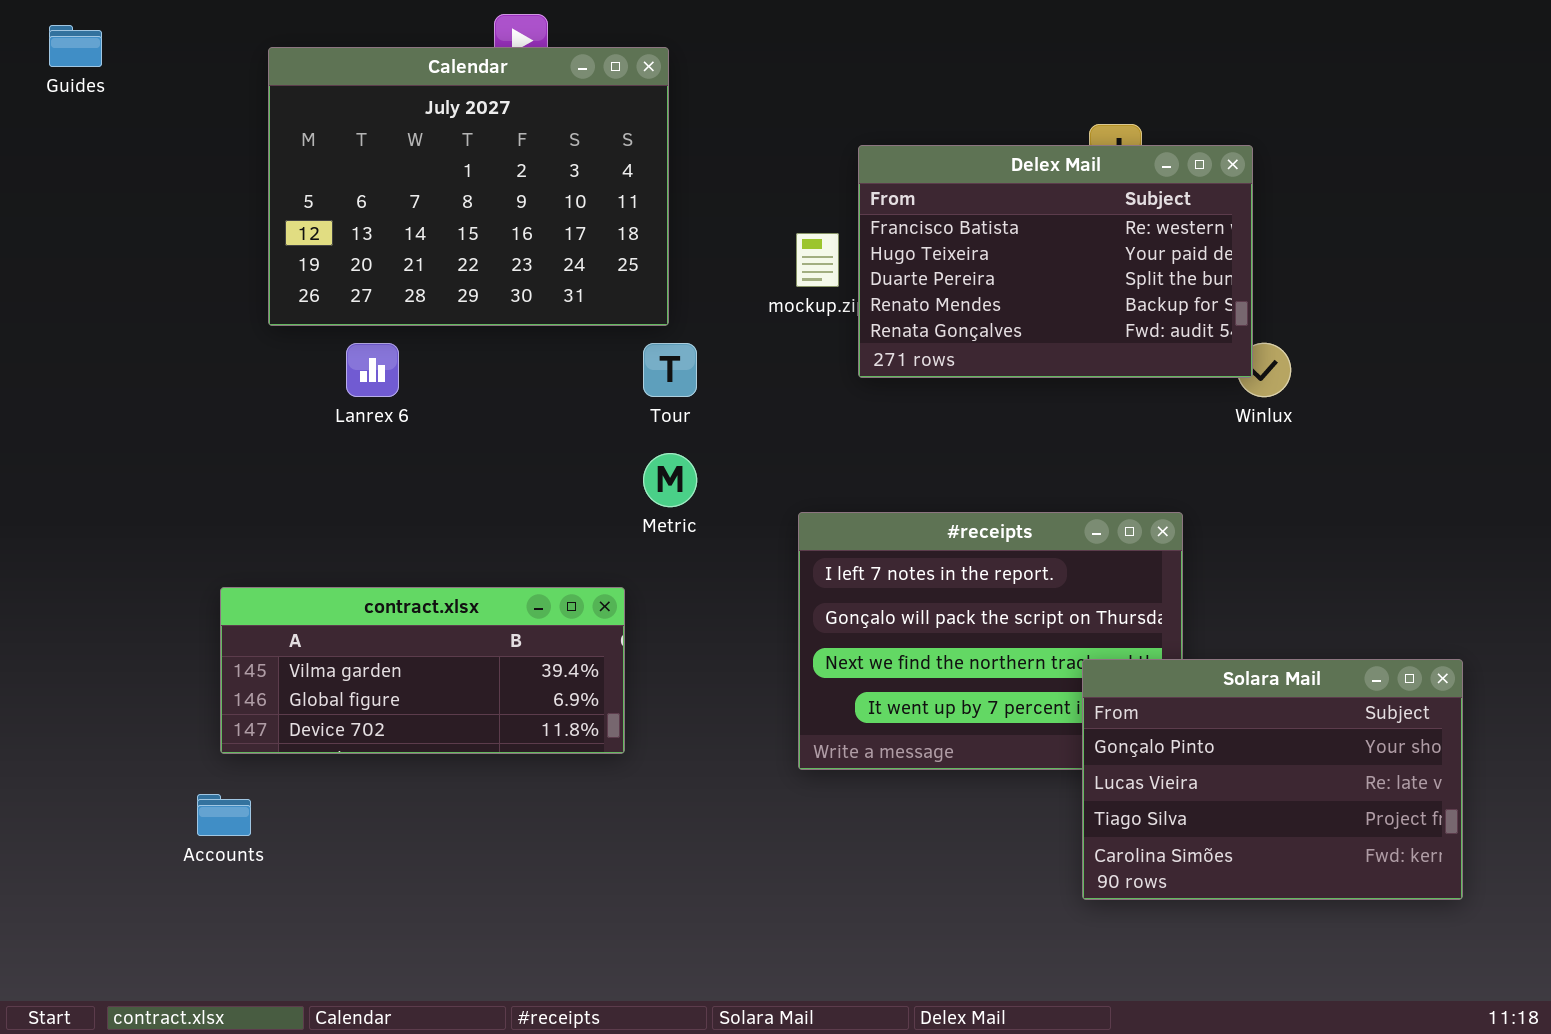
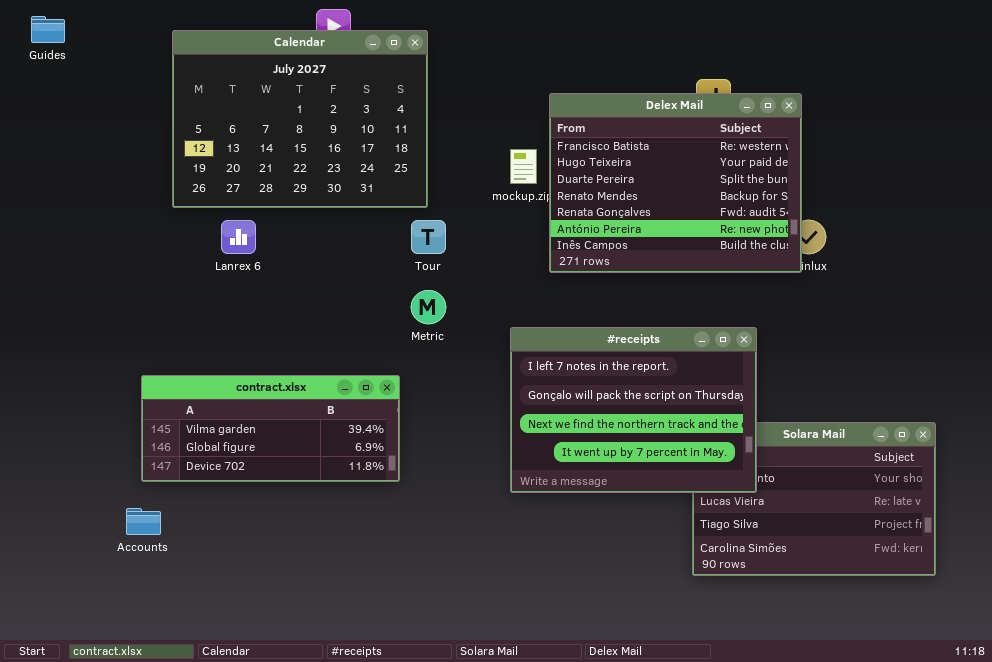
Delex Mail: [858,145,1253,378] -> [549,93,802,273], resized
#receipts: [798,512,1183,770] -> [510,327,757,493], raised

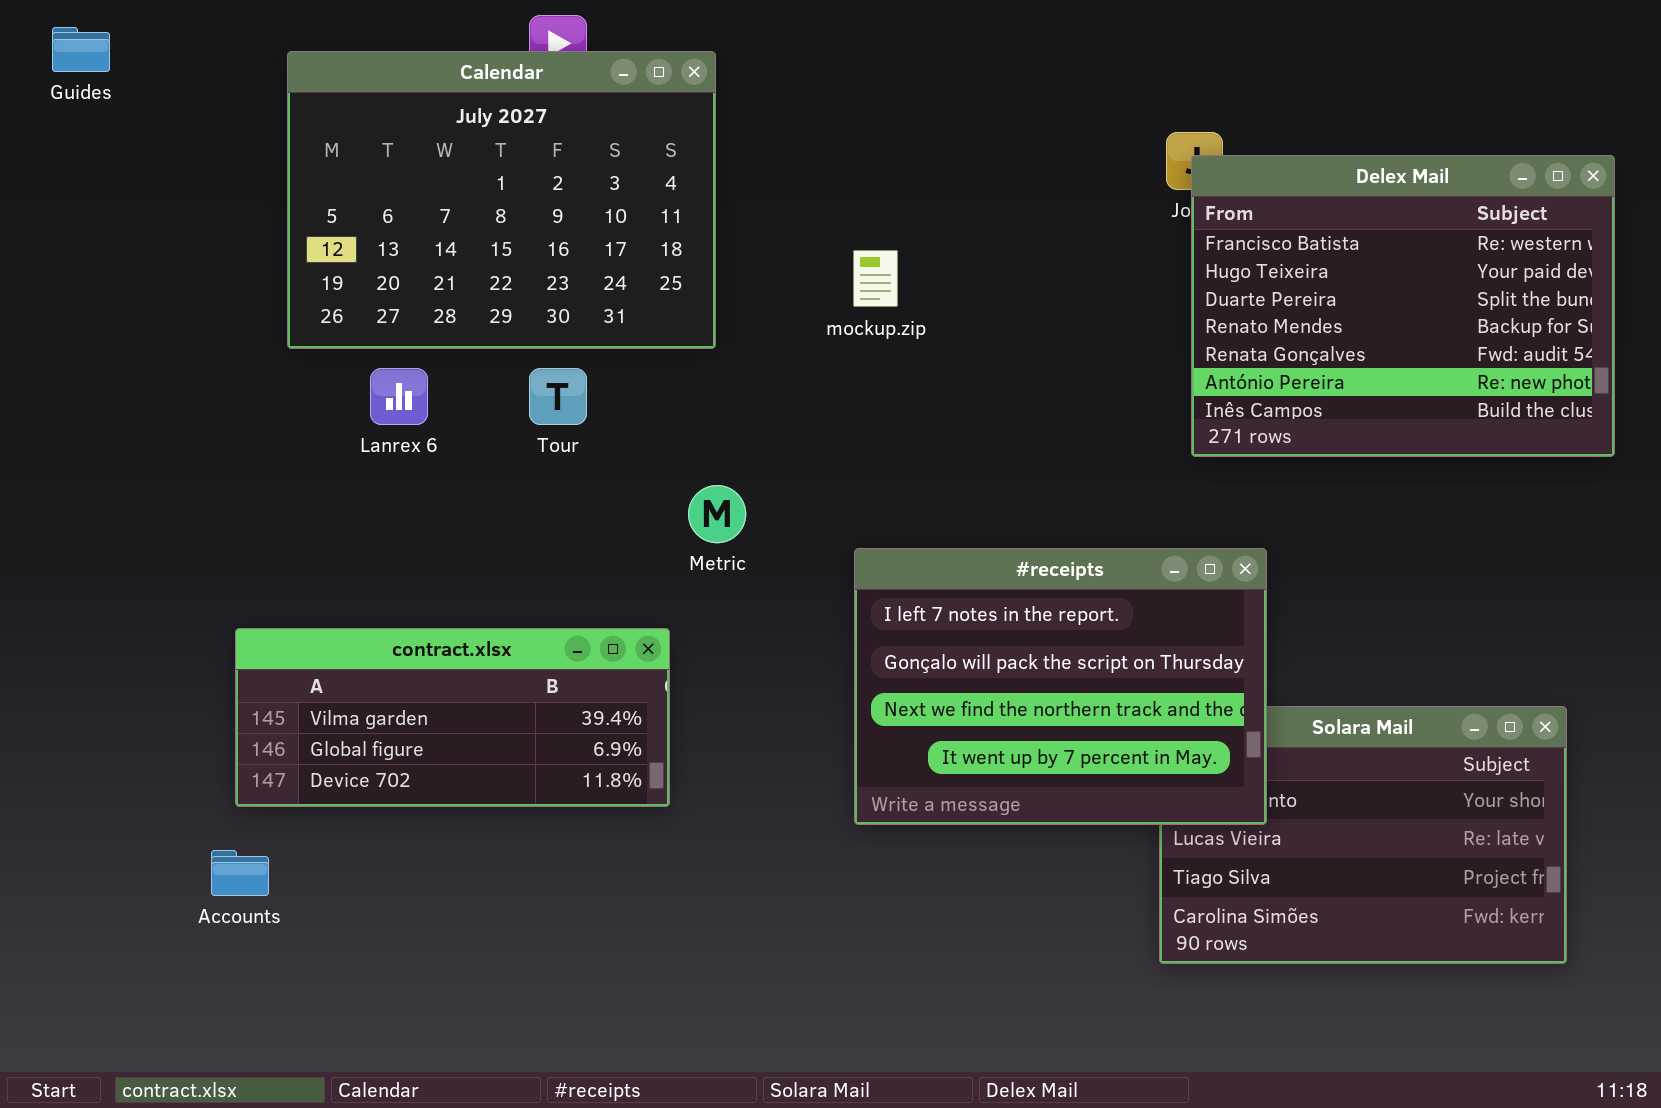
Delex Mail: [549,93,802,273] -> [1191,155,1615,457], moved
Tour: [411,220,446,254] -> [529,368,587,425], moved

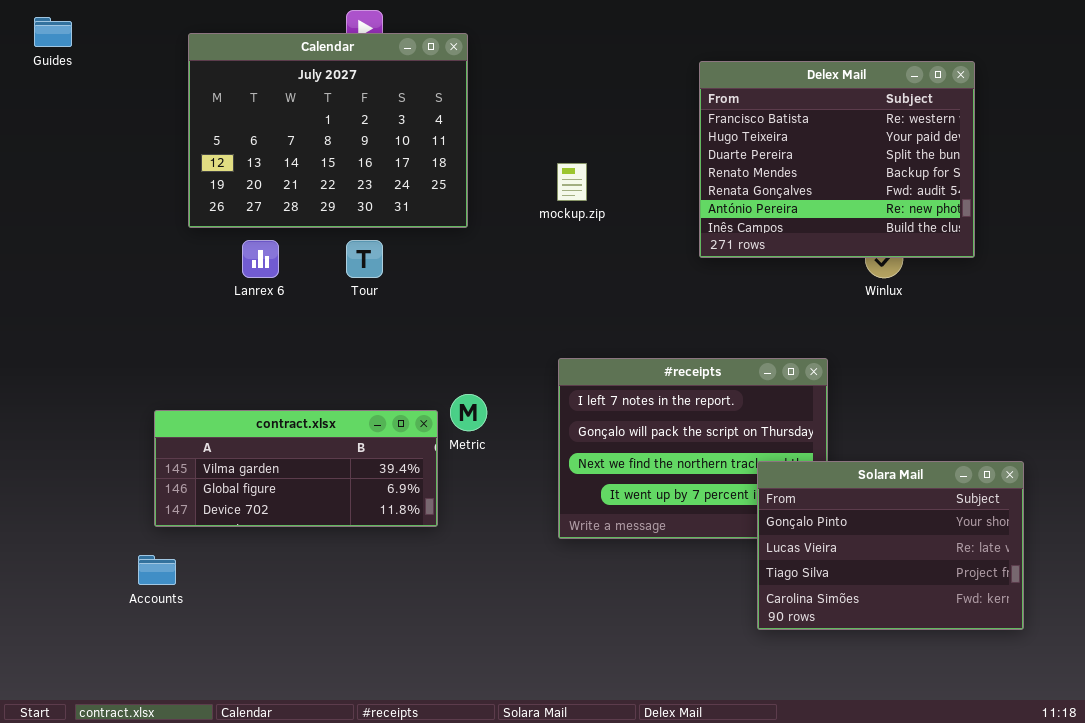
Delex Mail: [1191,155,1615,457] -> [699,61,975,258], moved
Metric: [688,485,746,543] -> [450,394,487,431], moved
Solara Mail: [1159,706,1567,964] -> [757,461,1024,630], raised

